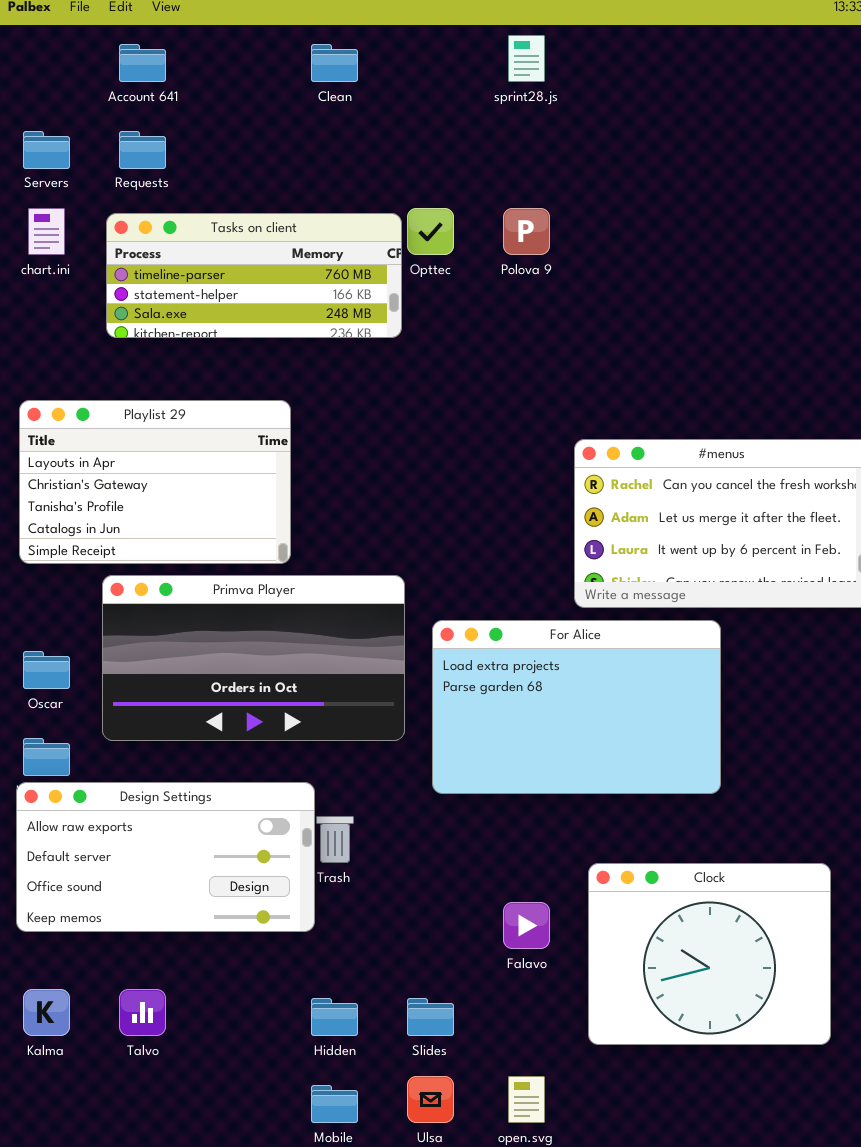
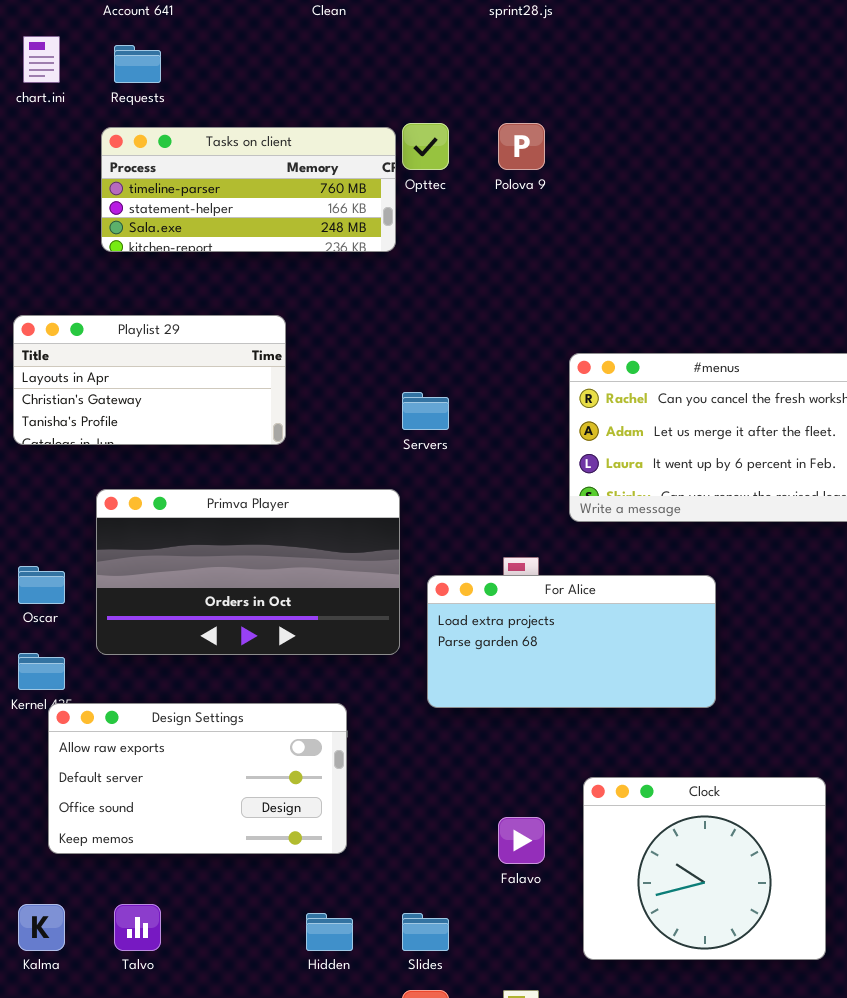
Servers: [23,131,70,169] -> [402,392,449,430], moved
chart.ini: [28,208,65,255] -> [23,36,60,83], moved
Playlist 29: [19,400,291,564] -> [13,315,286,445], resized
For Alice: [432,620,721,794] -> [427,575,716,708], resized
Design Settings: [16,782,315,932] -> [48,703,347,854], moved

